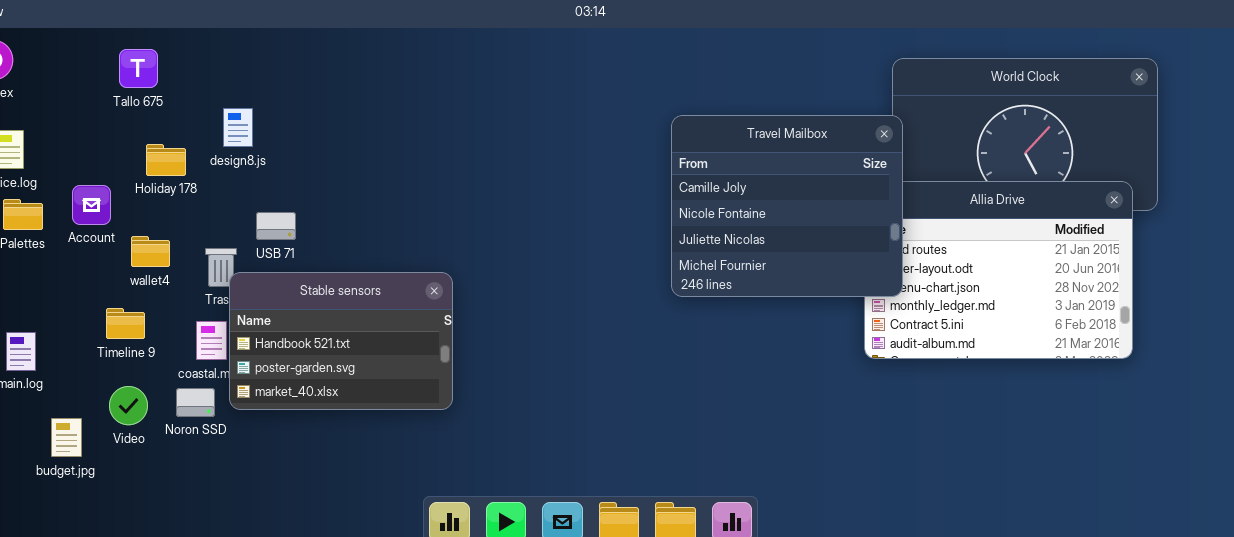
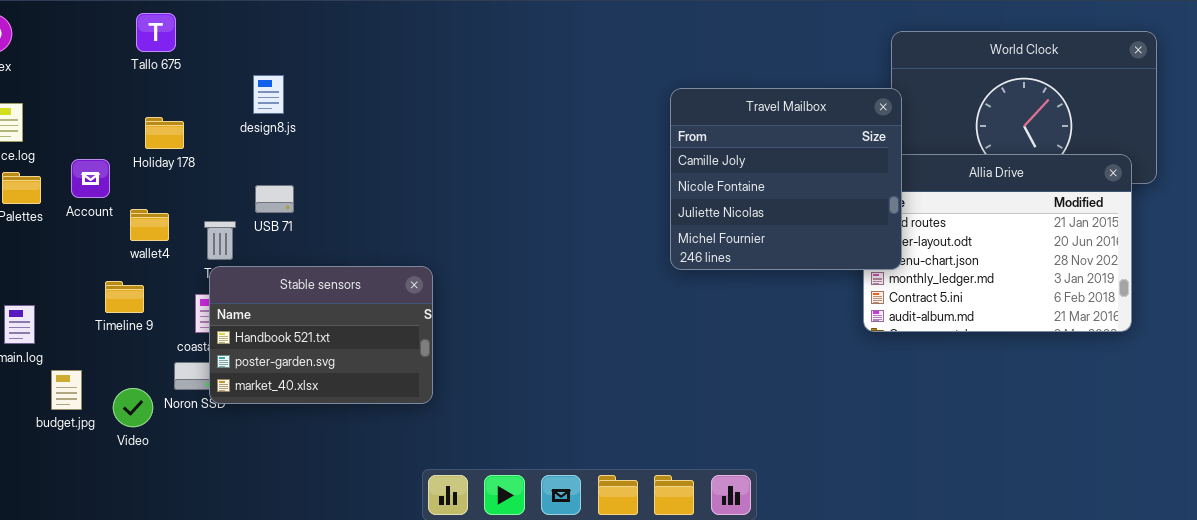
Tallo 675: [119,49,158,88] -> [136,13,176,52], moved
design8.js: [223,108,253,147] -> [253,75,284,114], moved
Stable sensors: [229,272,453,410] -> [209,266,433,404], moved
Video: [109,386,148,425] -> [113,388,153,427], moved
budget.jpg: [51,418,82,457] -> [51,370,82,410], moved

